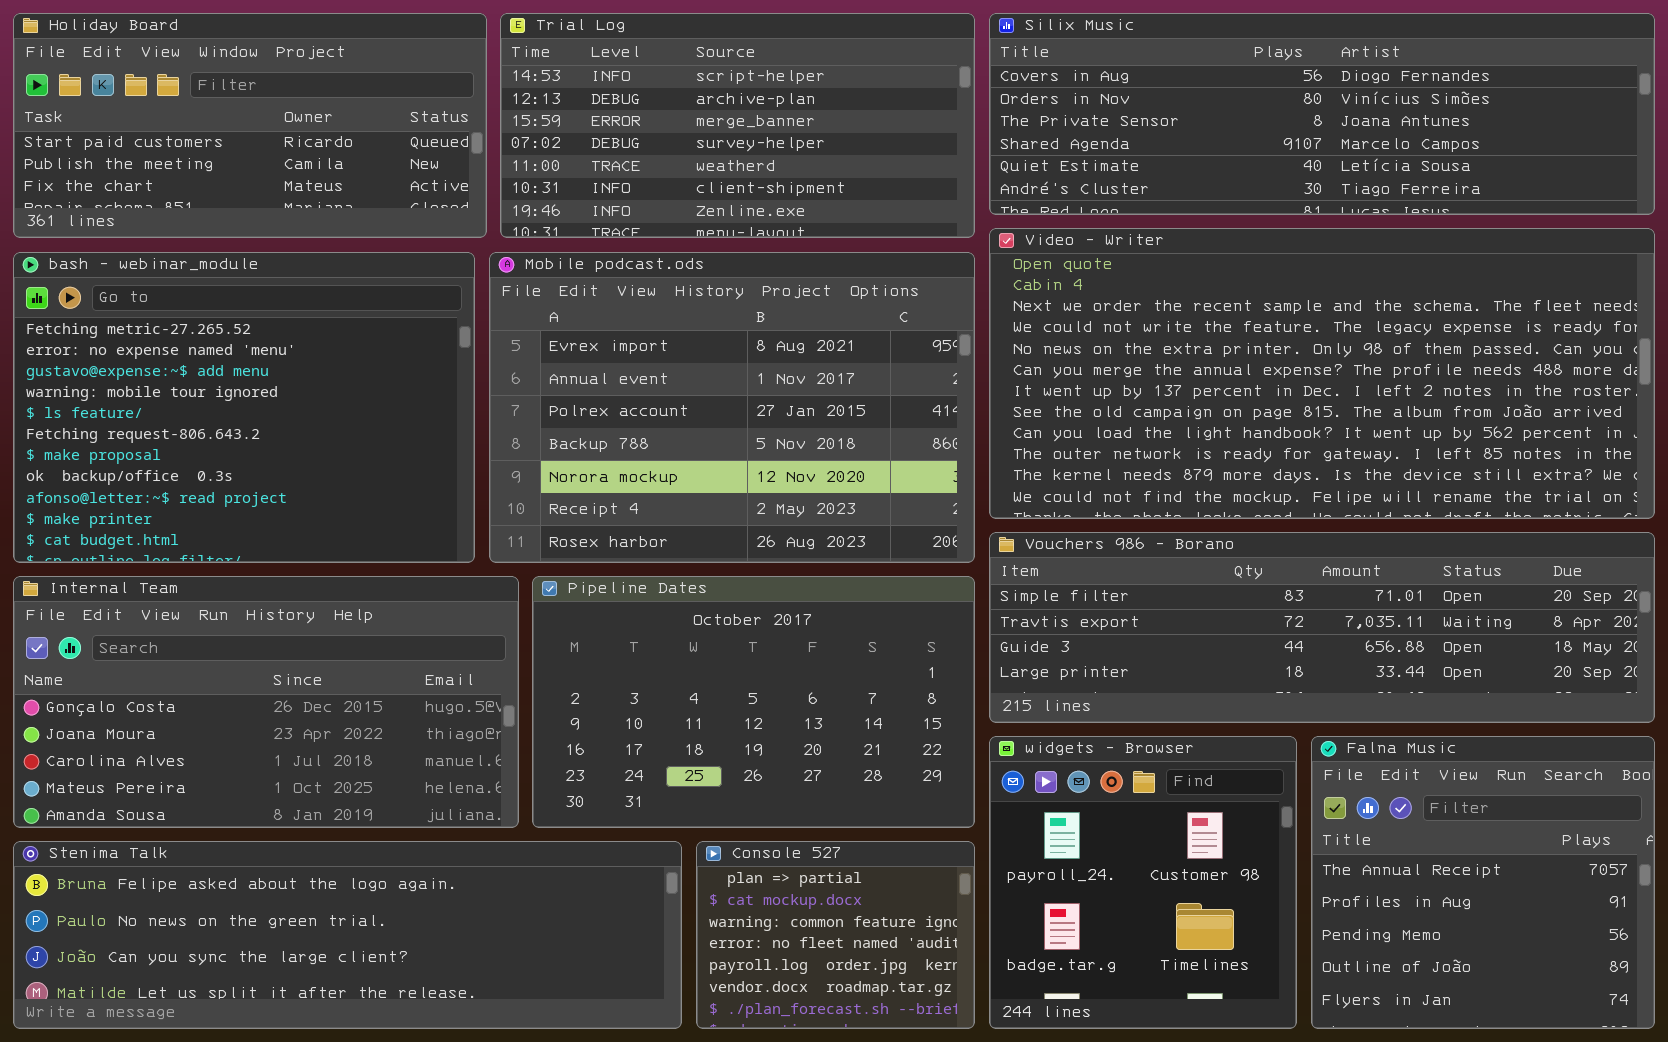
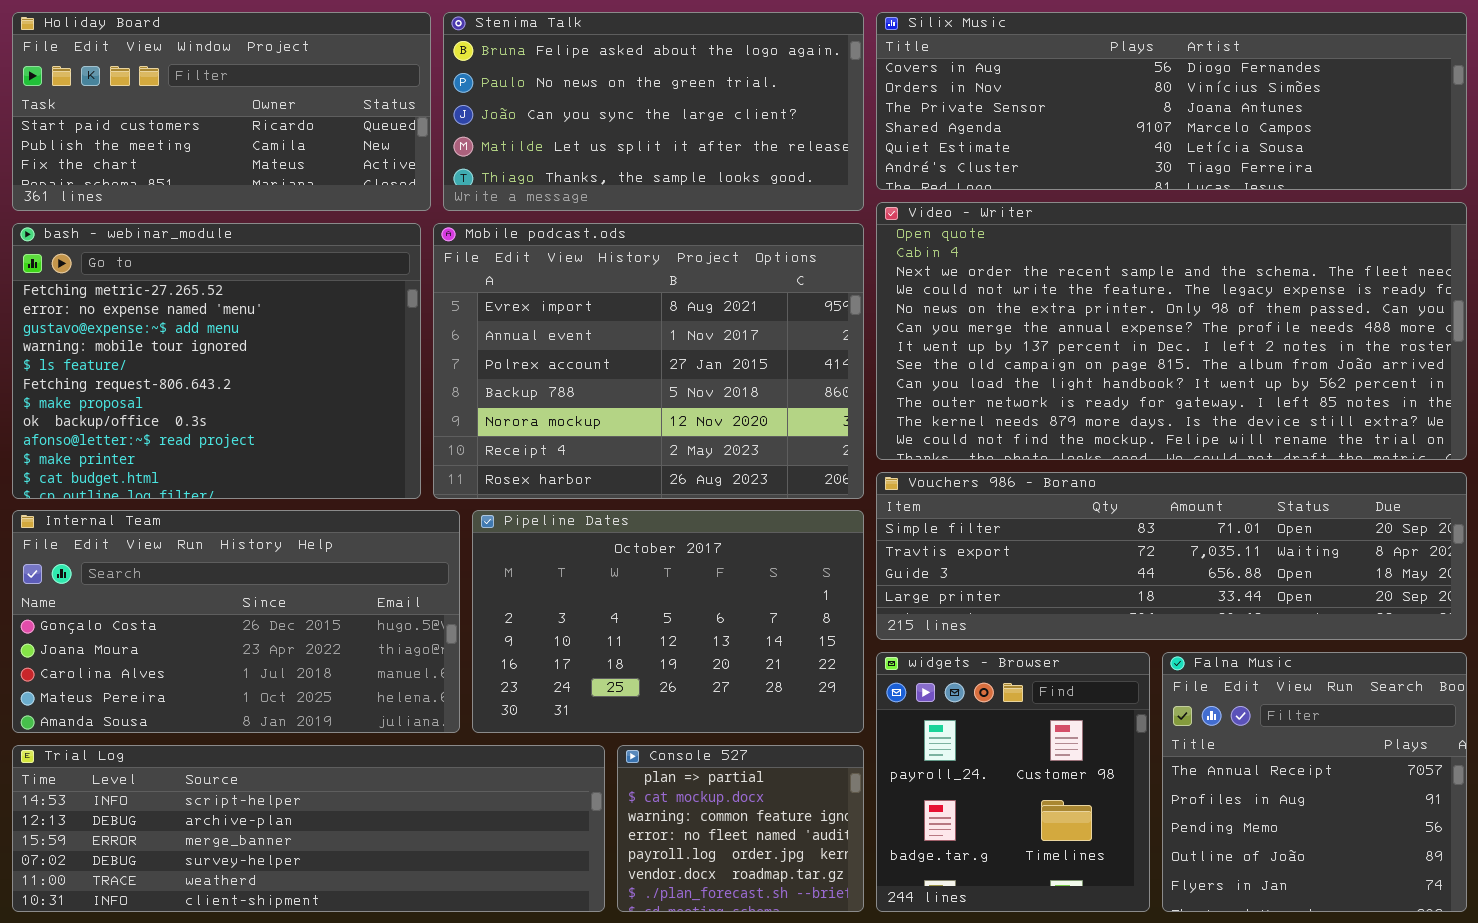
Trial Log: [500,13,975,238] -> [12,745,605,912], moved, resized
Stenima Talk: [13,841,682,1029] -> [443,12,864,211], moved, resized

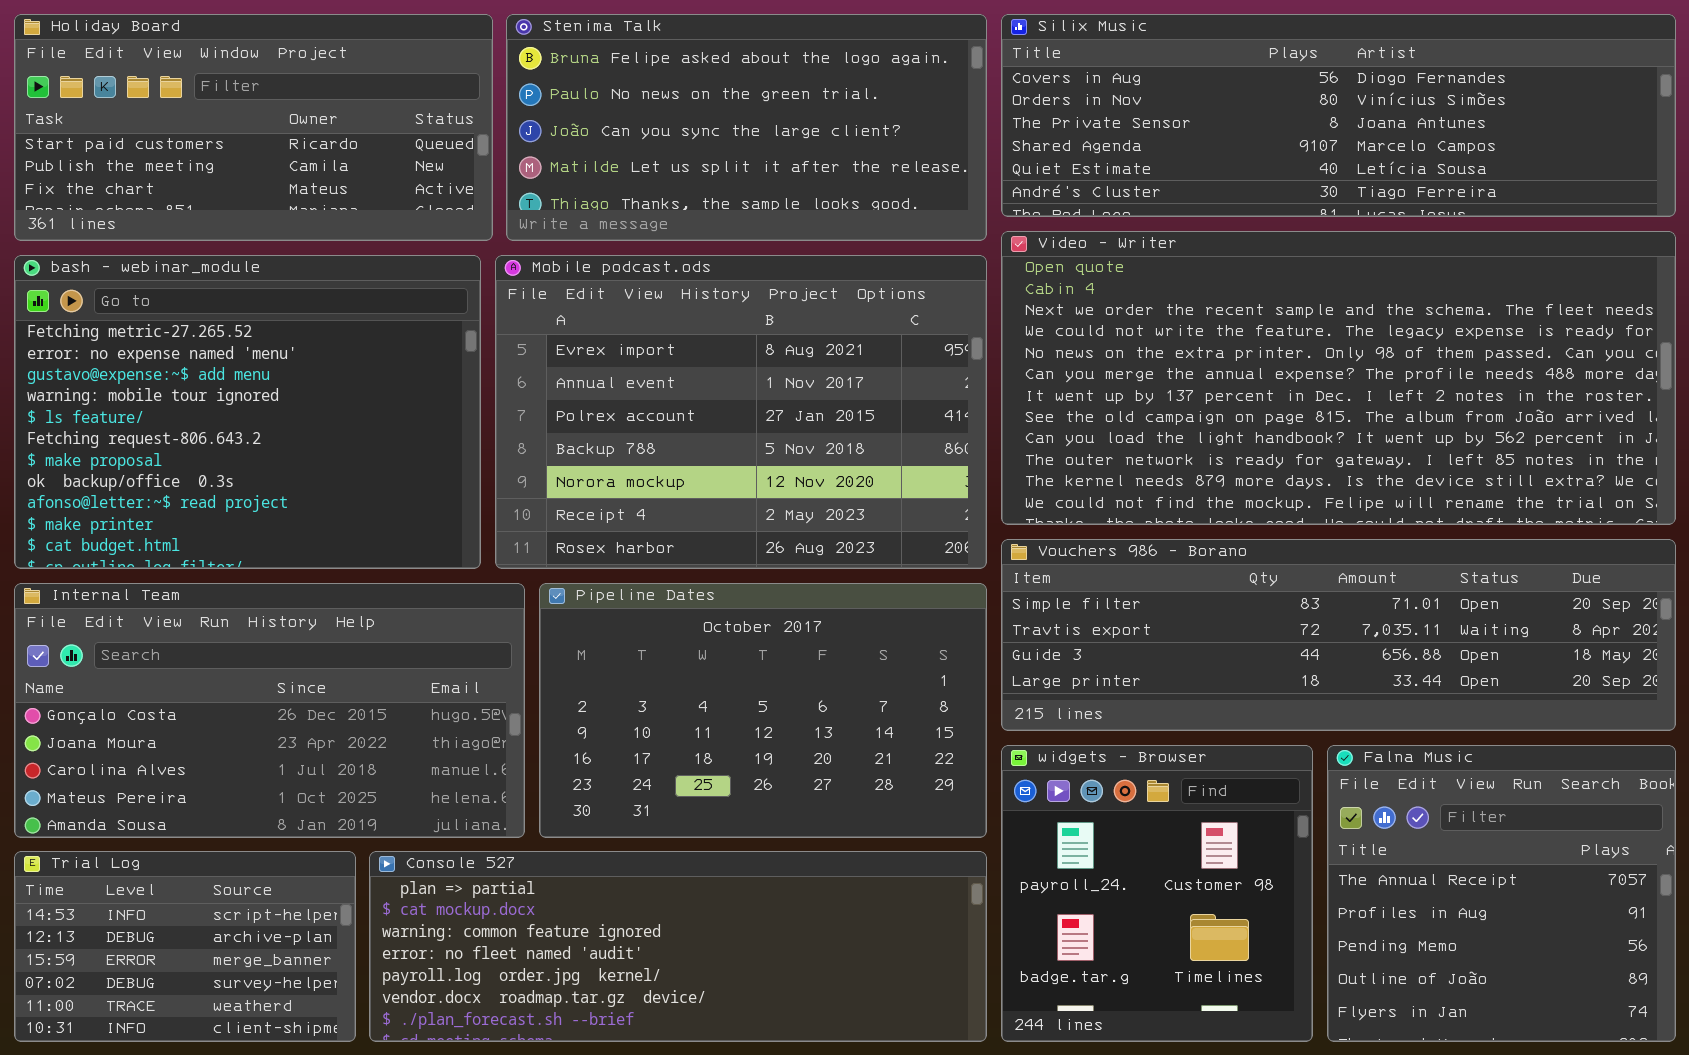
Trial Log: [12,745,605,912] -> [14,851,356,1042], resized
Console 527: [617,745,864,912] -> [369,851,987,1042], resized

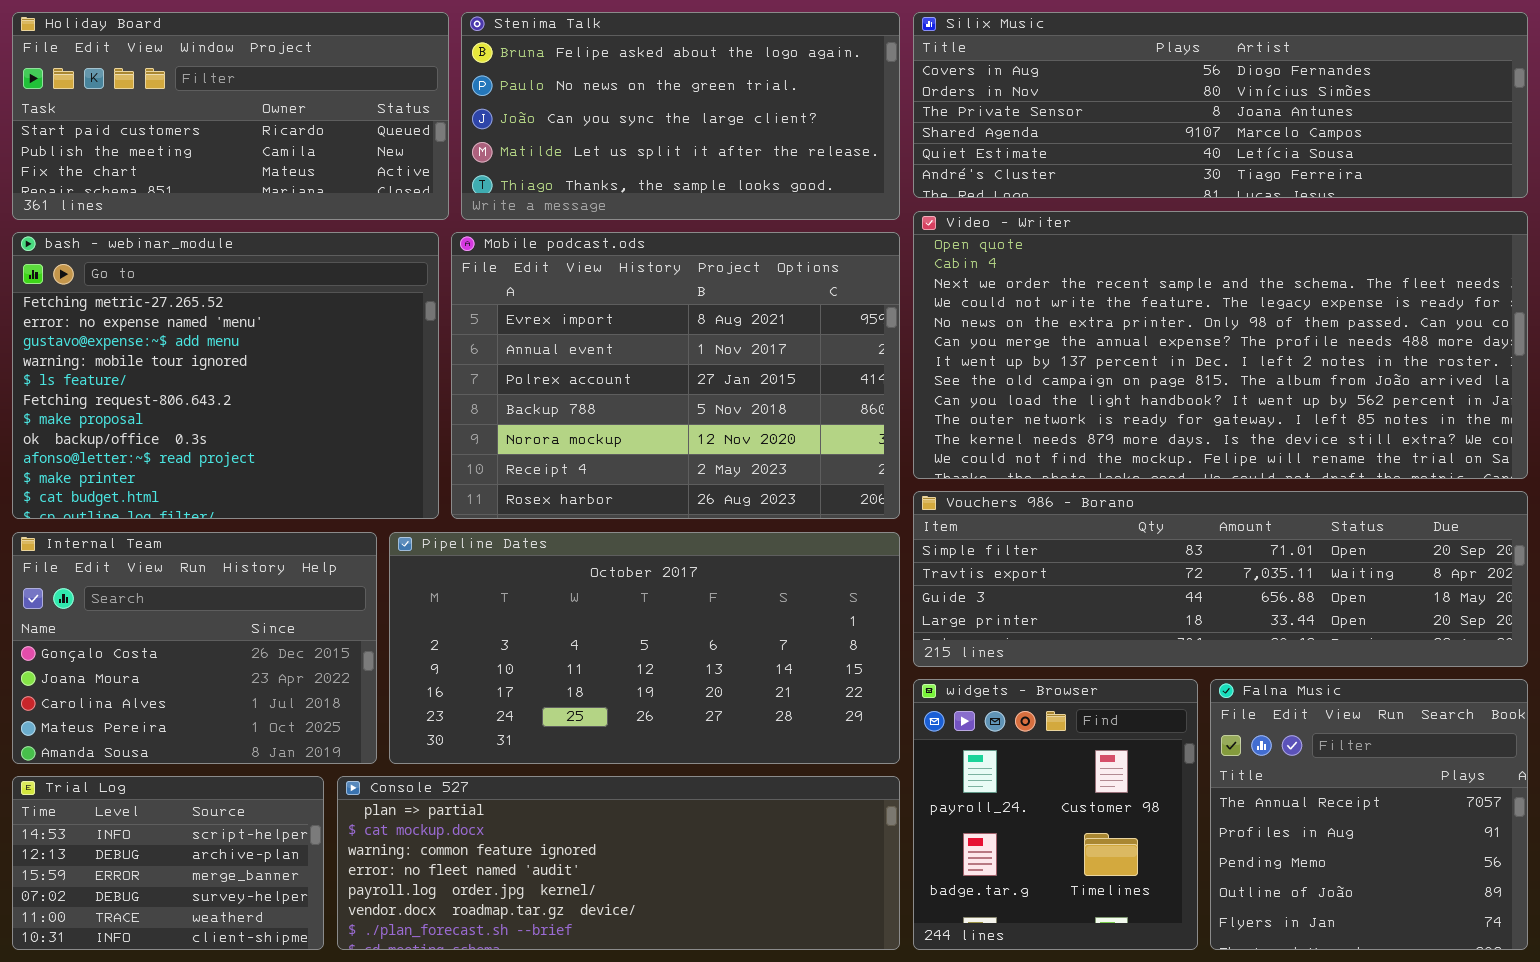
Internal Team: [14,583,525,838] -> [12,532,377,764], resized
Pipeline Dates: [539,583,987,838] -> [389,532,900,764], resized

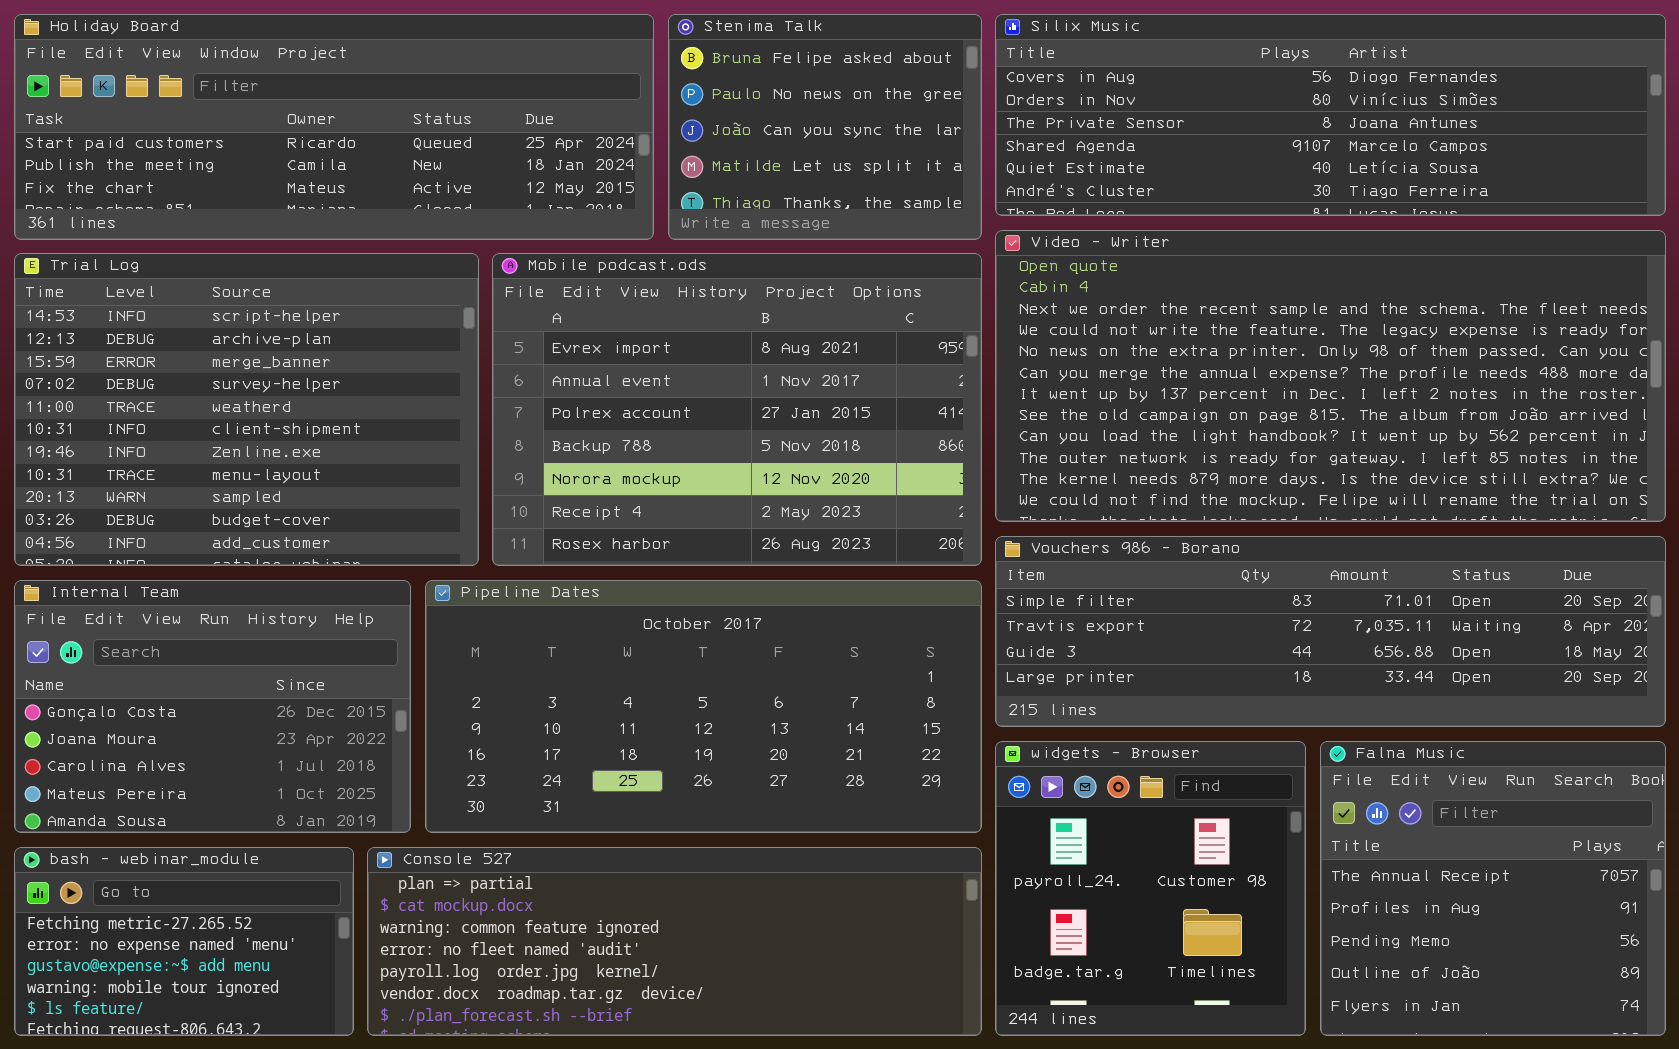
Holiday Board: [12,12,449,220] -> [14,14,654,240], resized
Stenima Talk: [461,12,900,220] -> [668,14,982,240], resized
bash - webinar_module: [12,232,439,519] -> [14,847,354,1036], moved, resized
Trial Log: [12,776,324,950] -> [14,253,479,566], moved, resized

